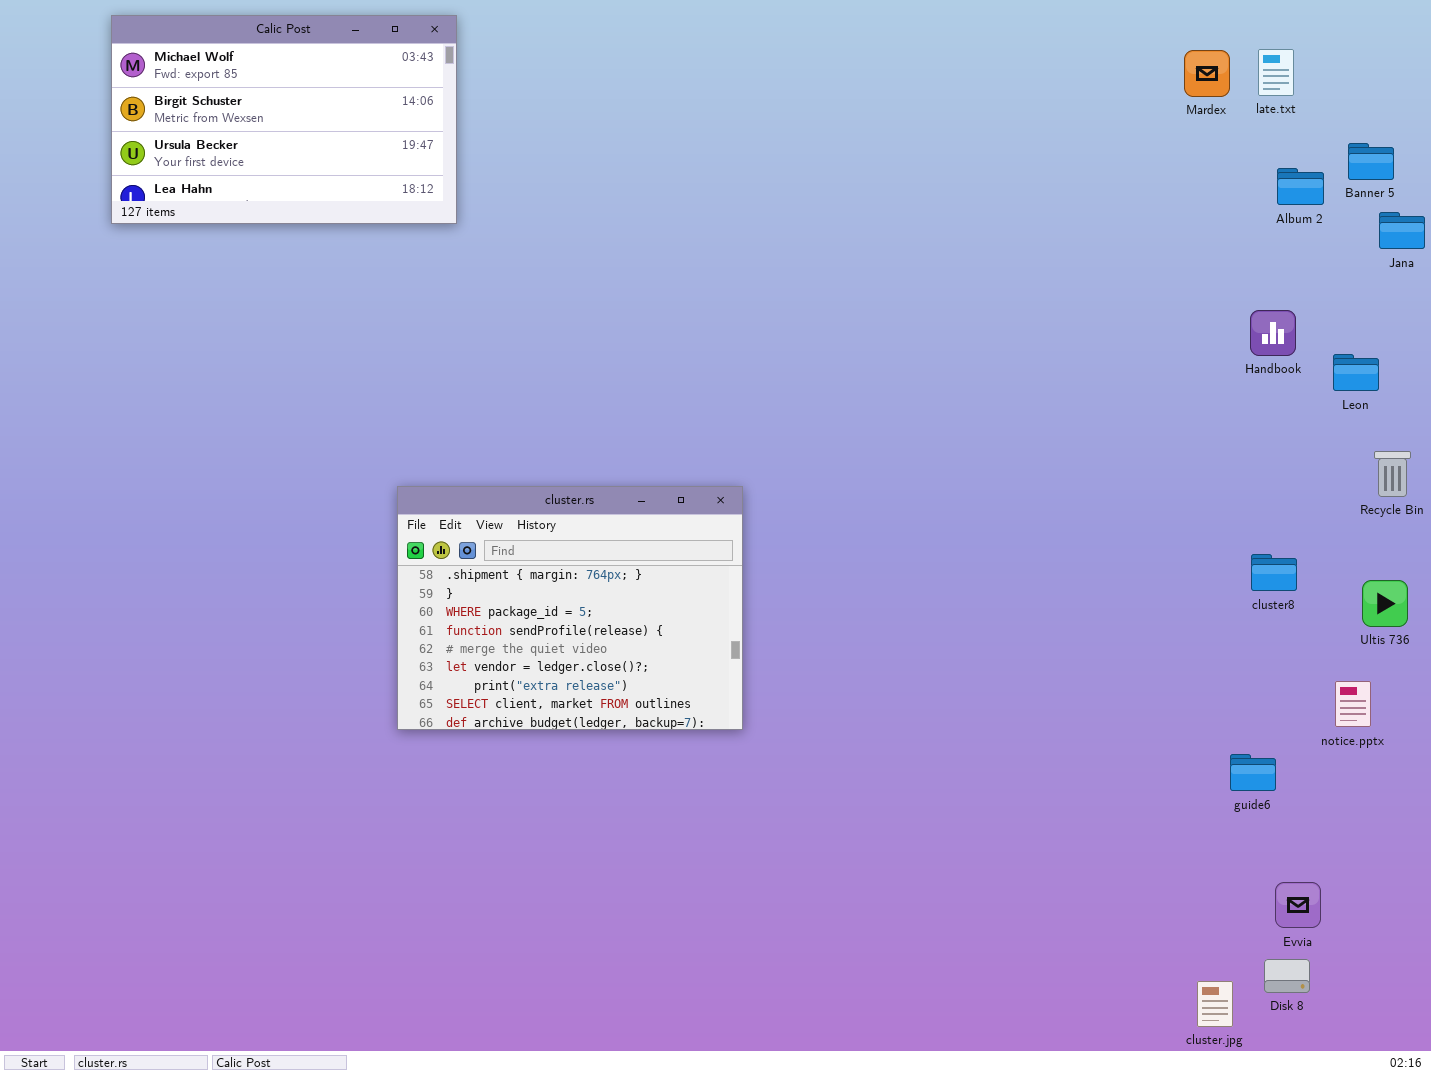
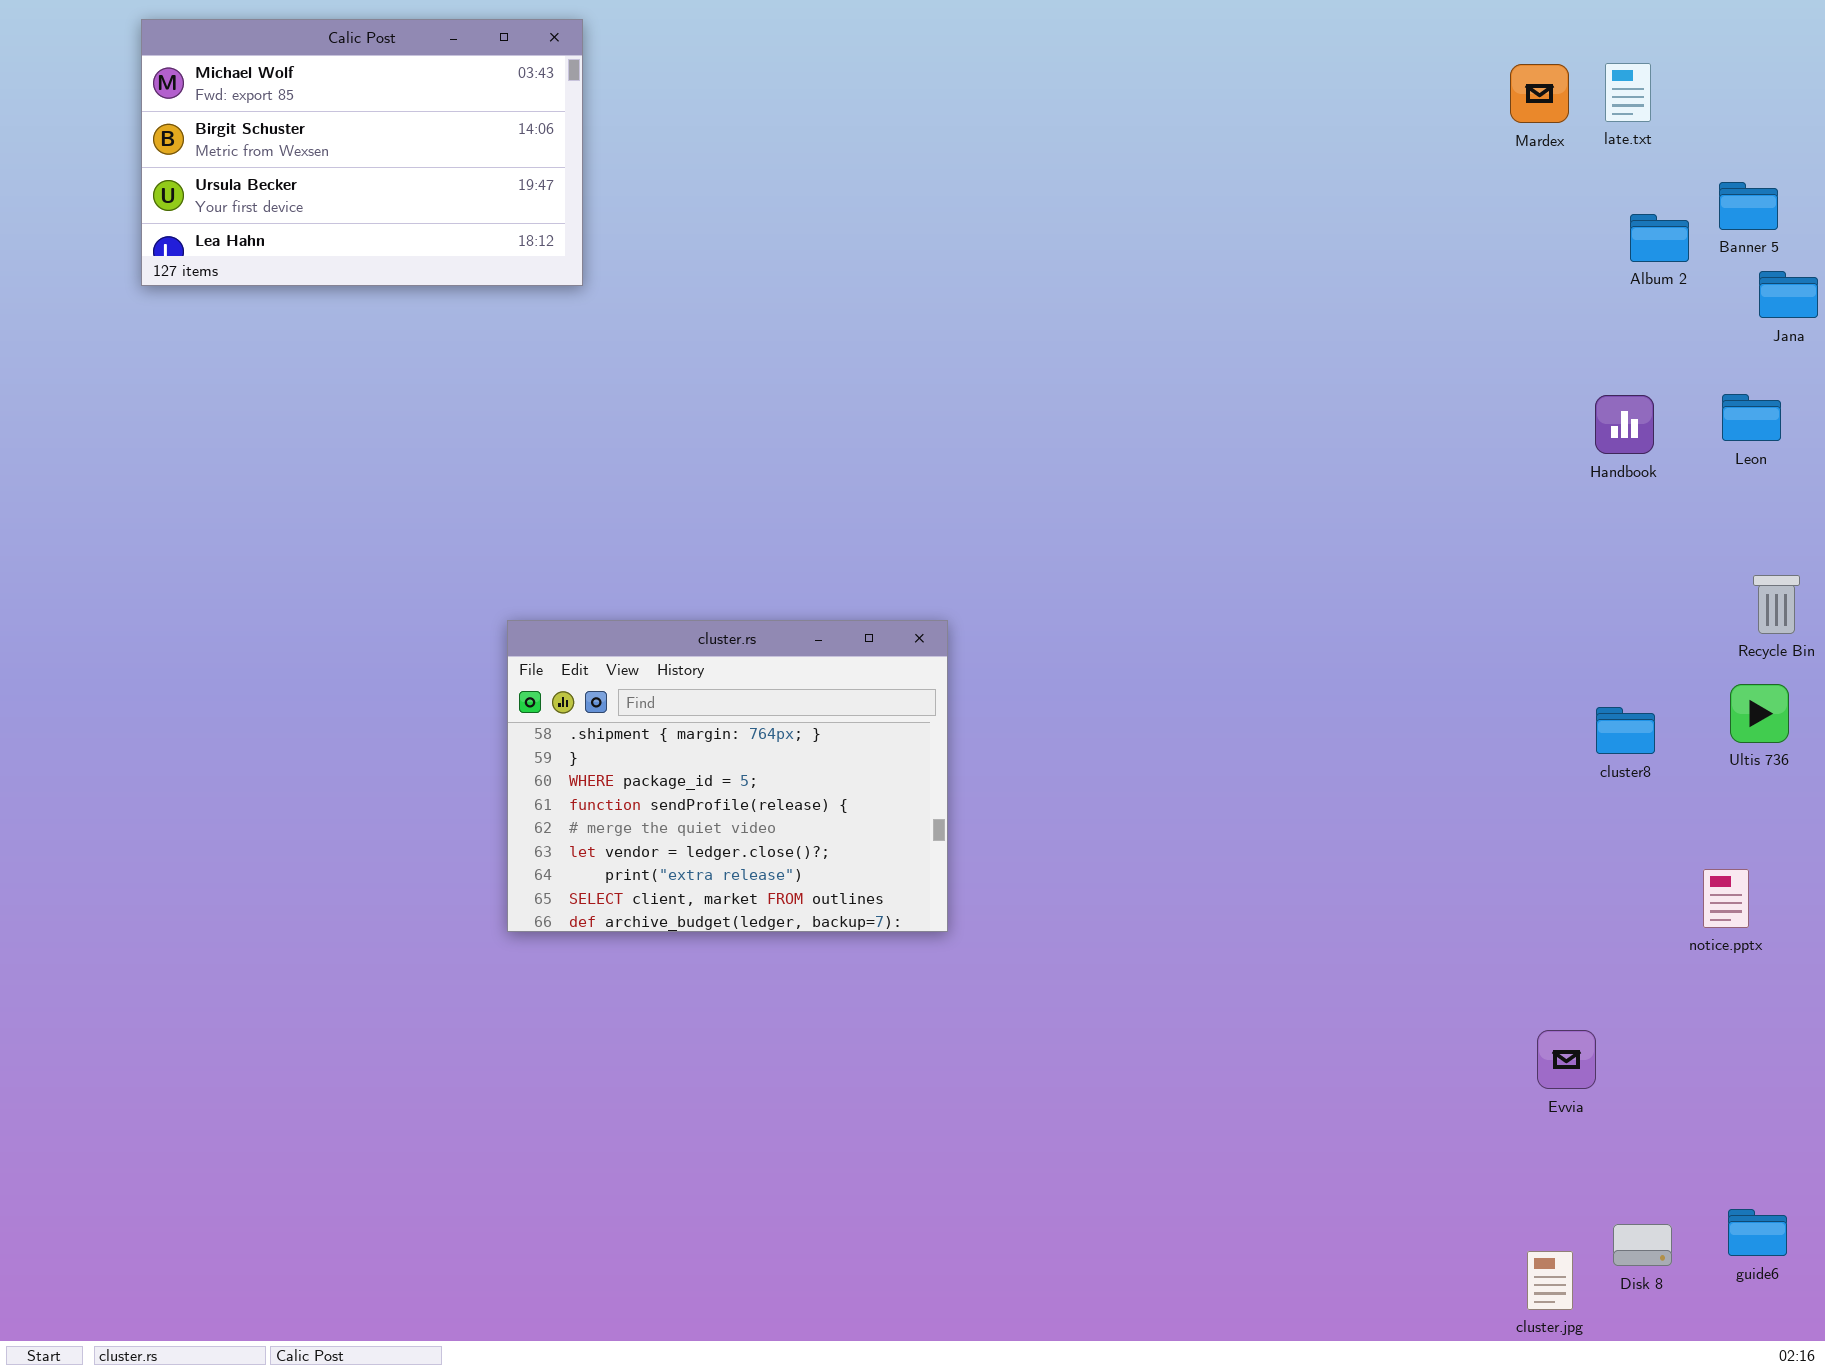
Leon: [1333,354,1379,391] -> [1722,394,1781,441], moved
Ultis 736: [1362,580,1408,627] -> [1730,684,1789,743], moved
guide6: [1230,754,1276,791] -> [1728,1209,1787,1256], moved
Evvia: [1275,882,1321,928] -> [1537,1030,1596,1089], moved

